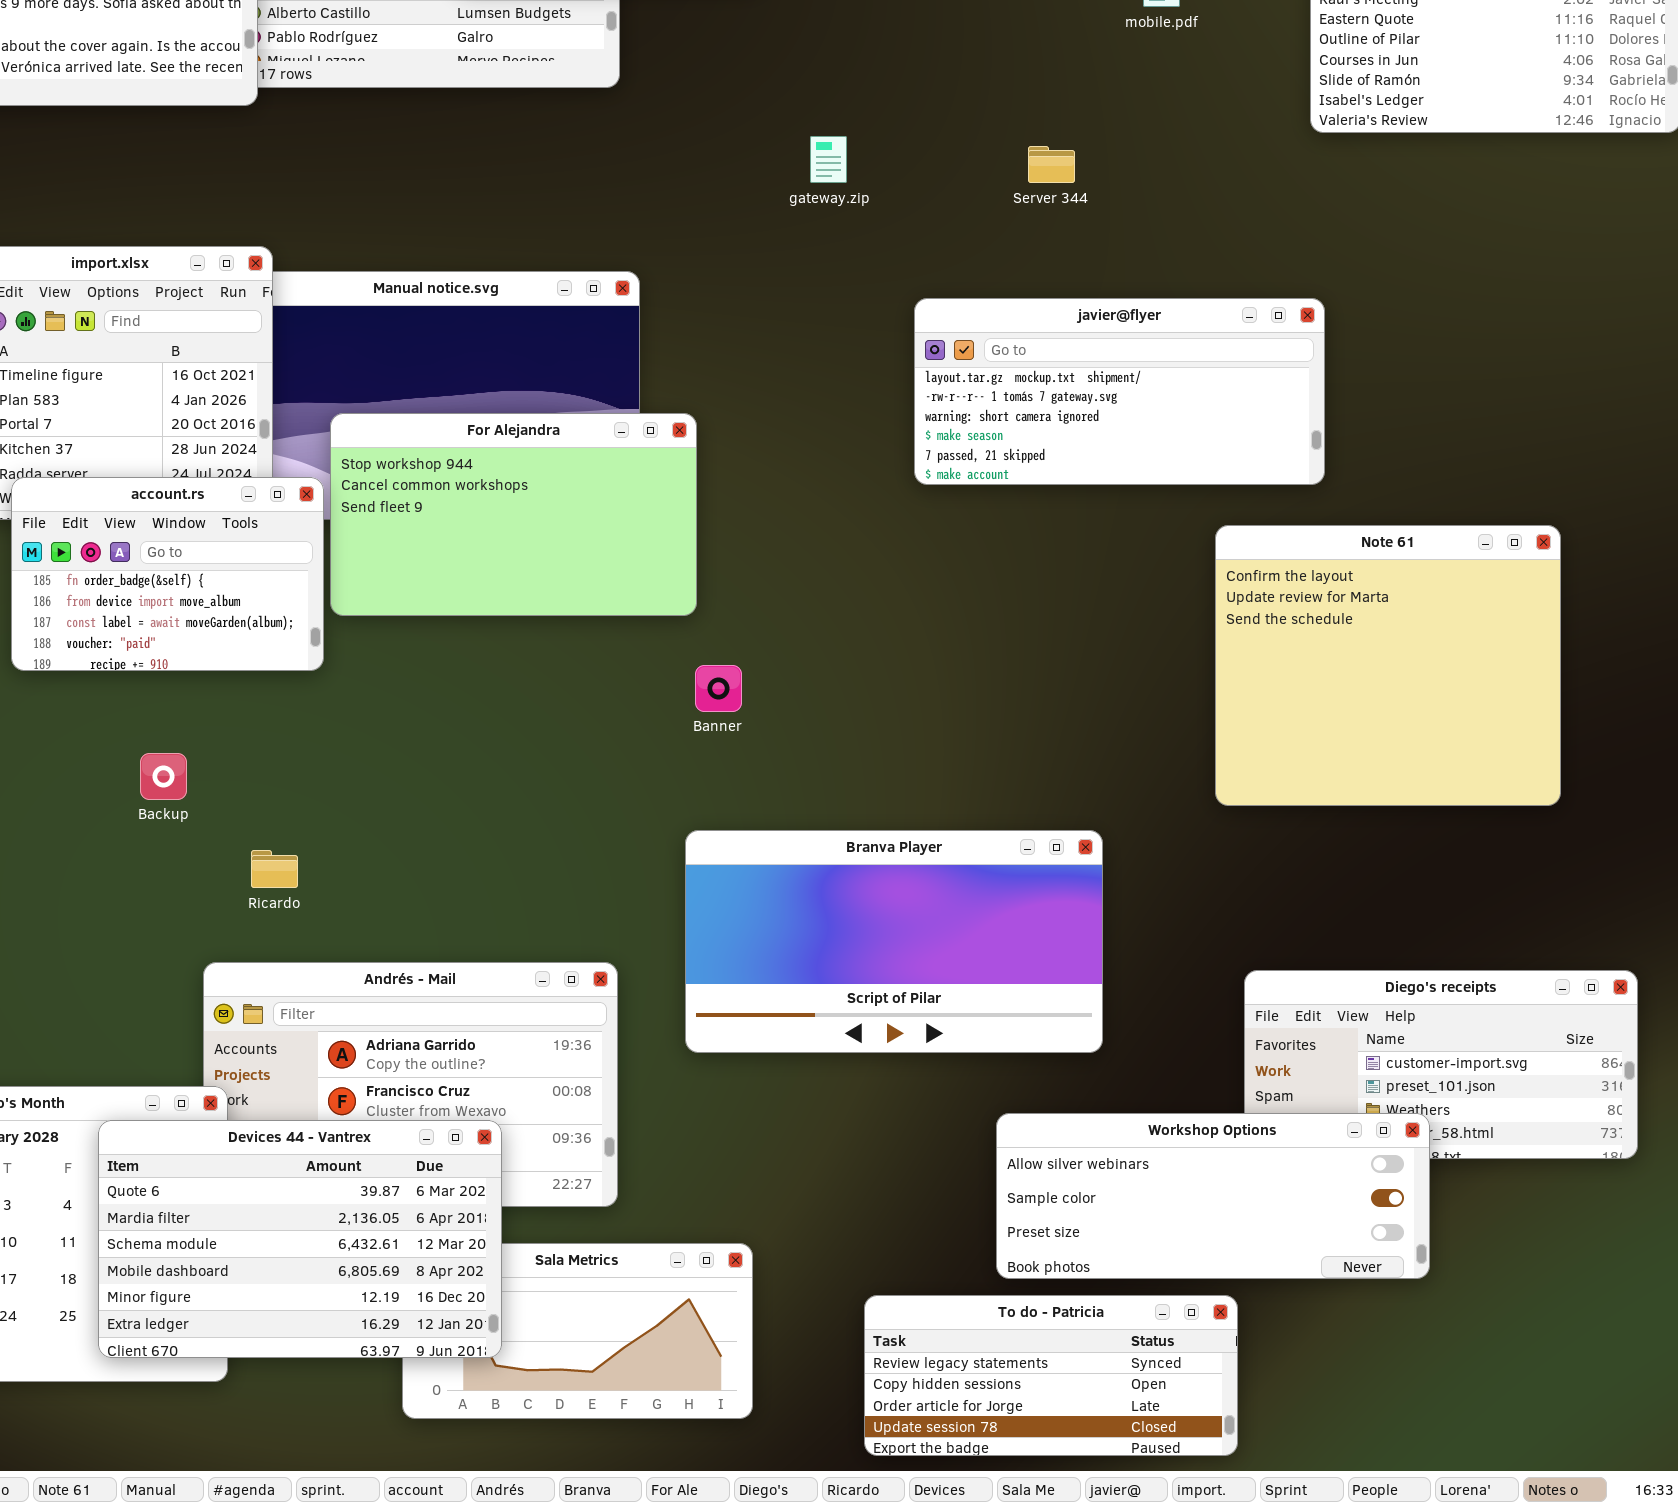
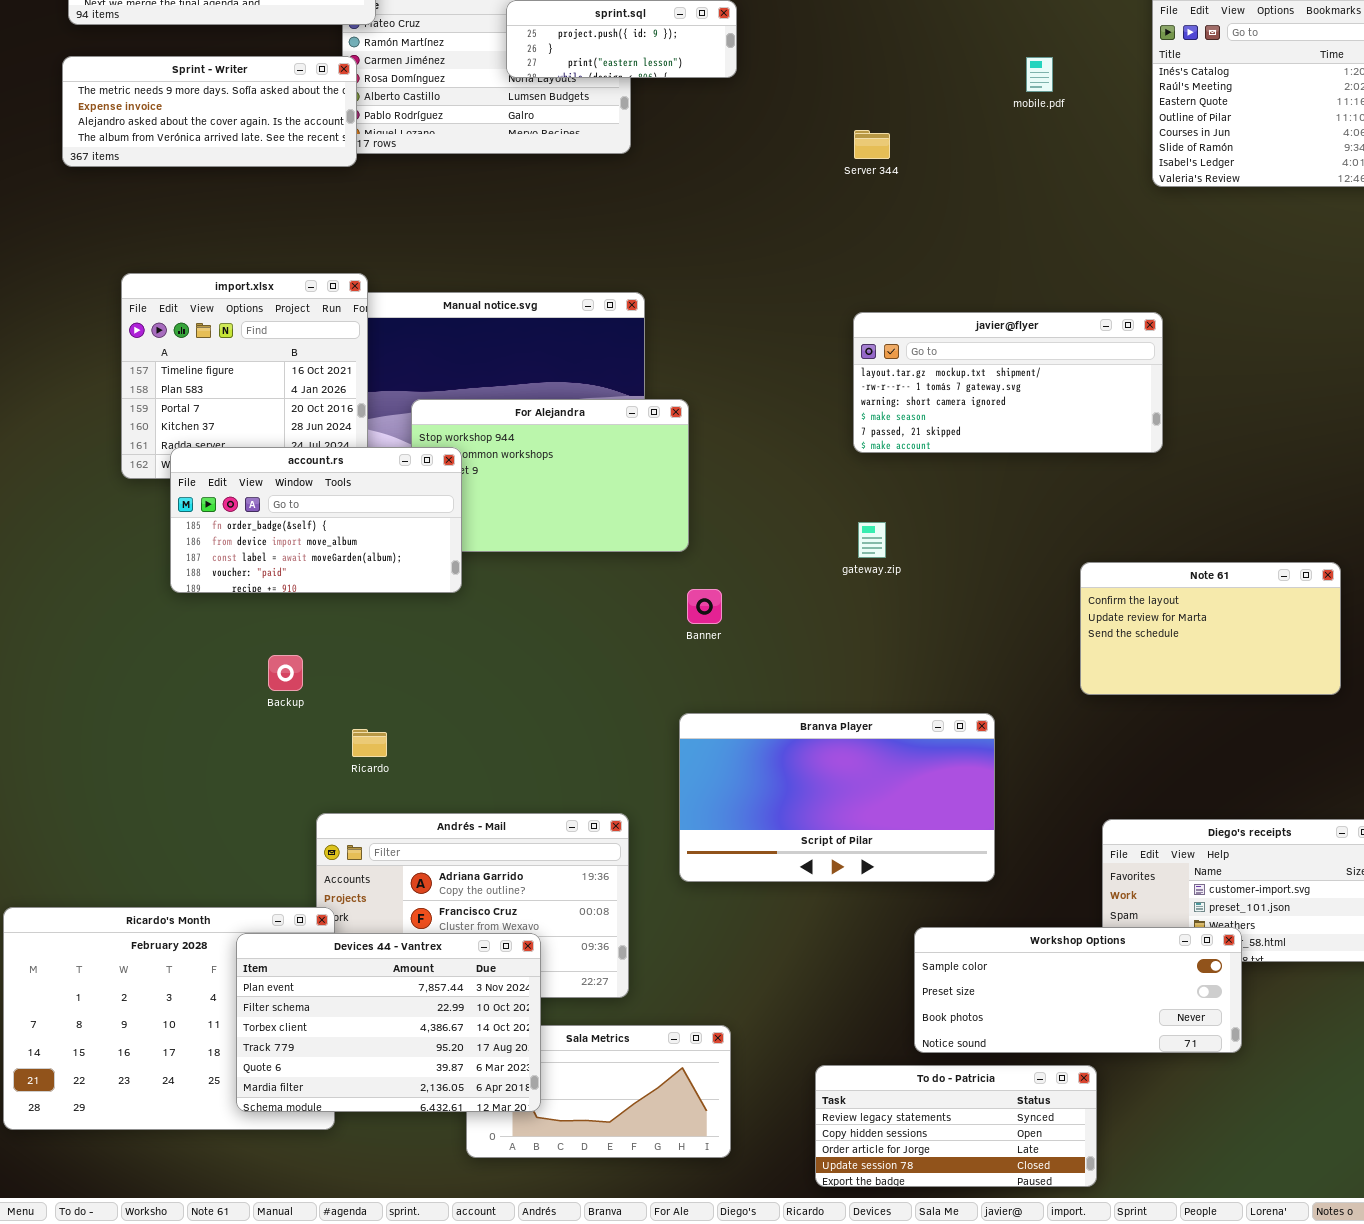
gateway.zip: [810,136,847,183] -> [858,522,886,558], moved
Server 344: [1028,146,1075,183] -> [854,130,890,159], moved
account.rs: [11,477,324,671] -> [170,447,462,593], resized
Note 61: [1215,525,1561,806] -> [1080,562,1341,695], resized
Workshop Options: [996,1113,1430,1279] -> [914,927,1242,1053], scrolled down 1 row
Devices 44 - Vantrex: [98,1120,502,1358] -> [236,933,541,1112], scrolled up 4 rows

